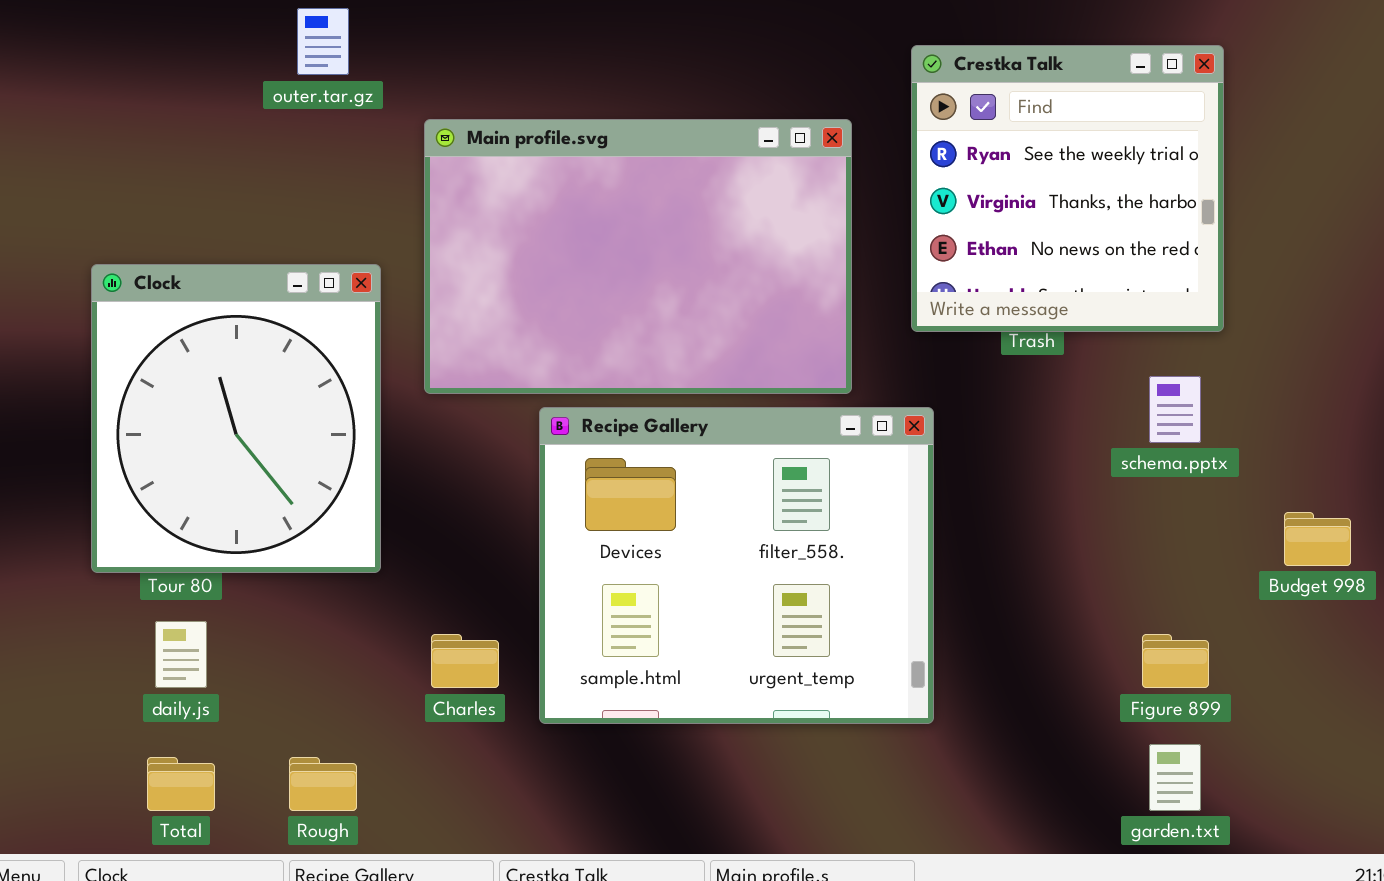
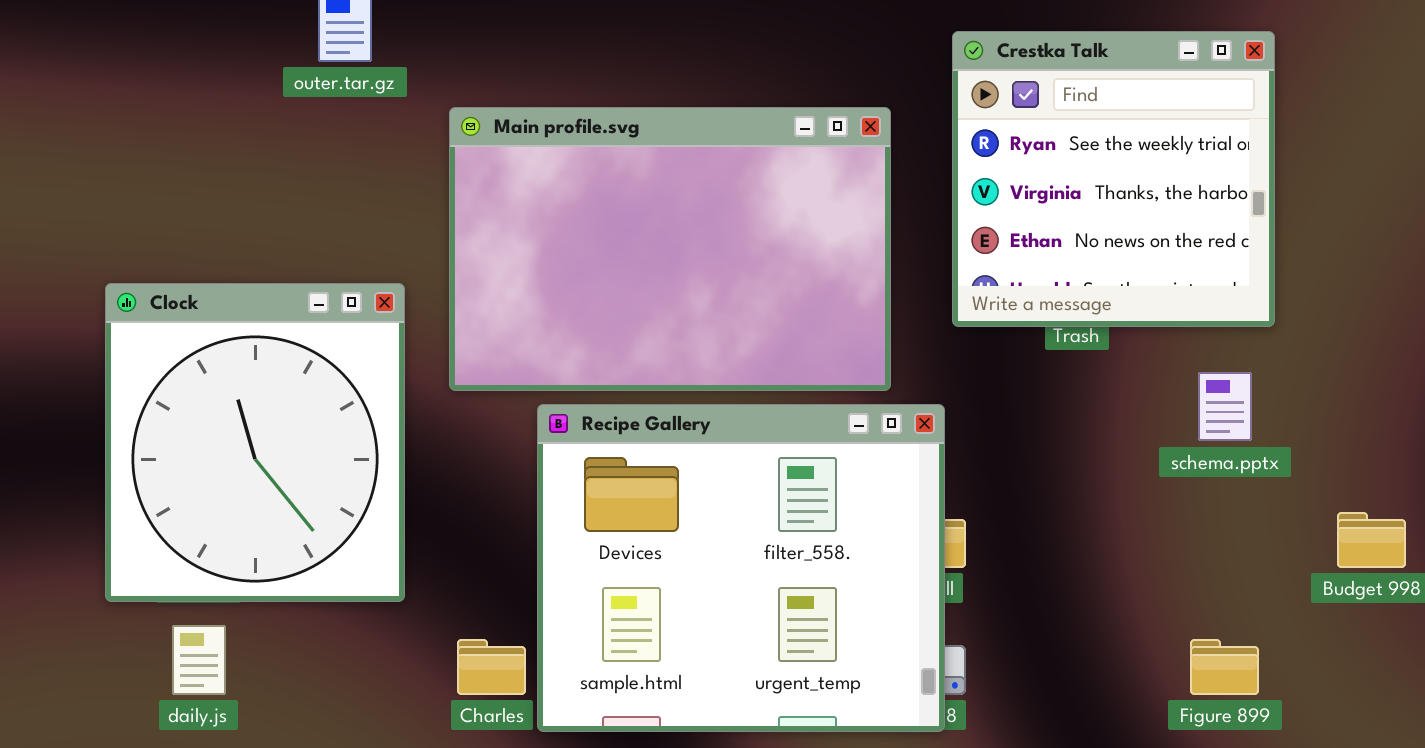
Clock: [91,264,381,573] -> [105,283,405,602], moved
Recipe Gallery: [539,407,934,724] -> [537,404,945,732], moved

